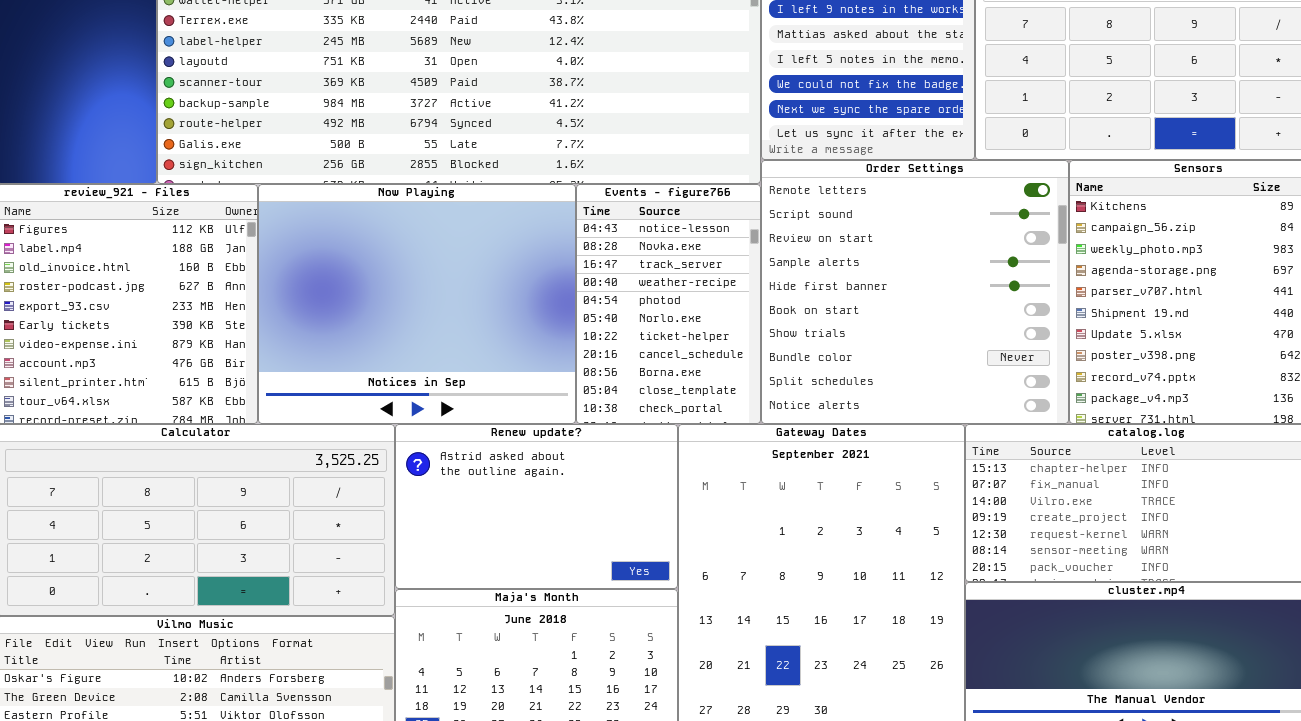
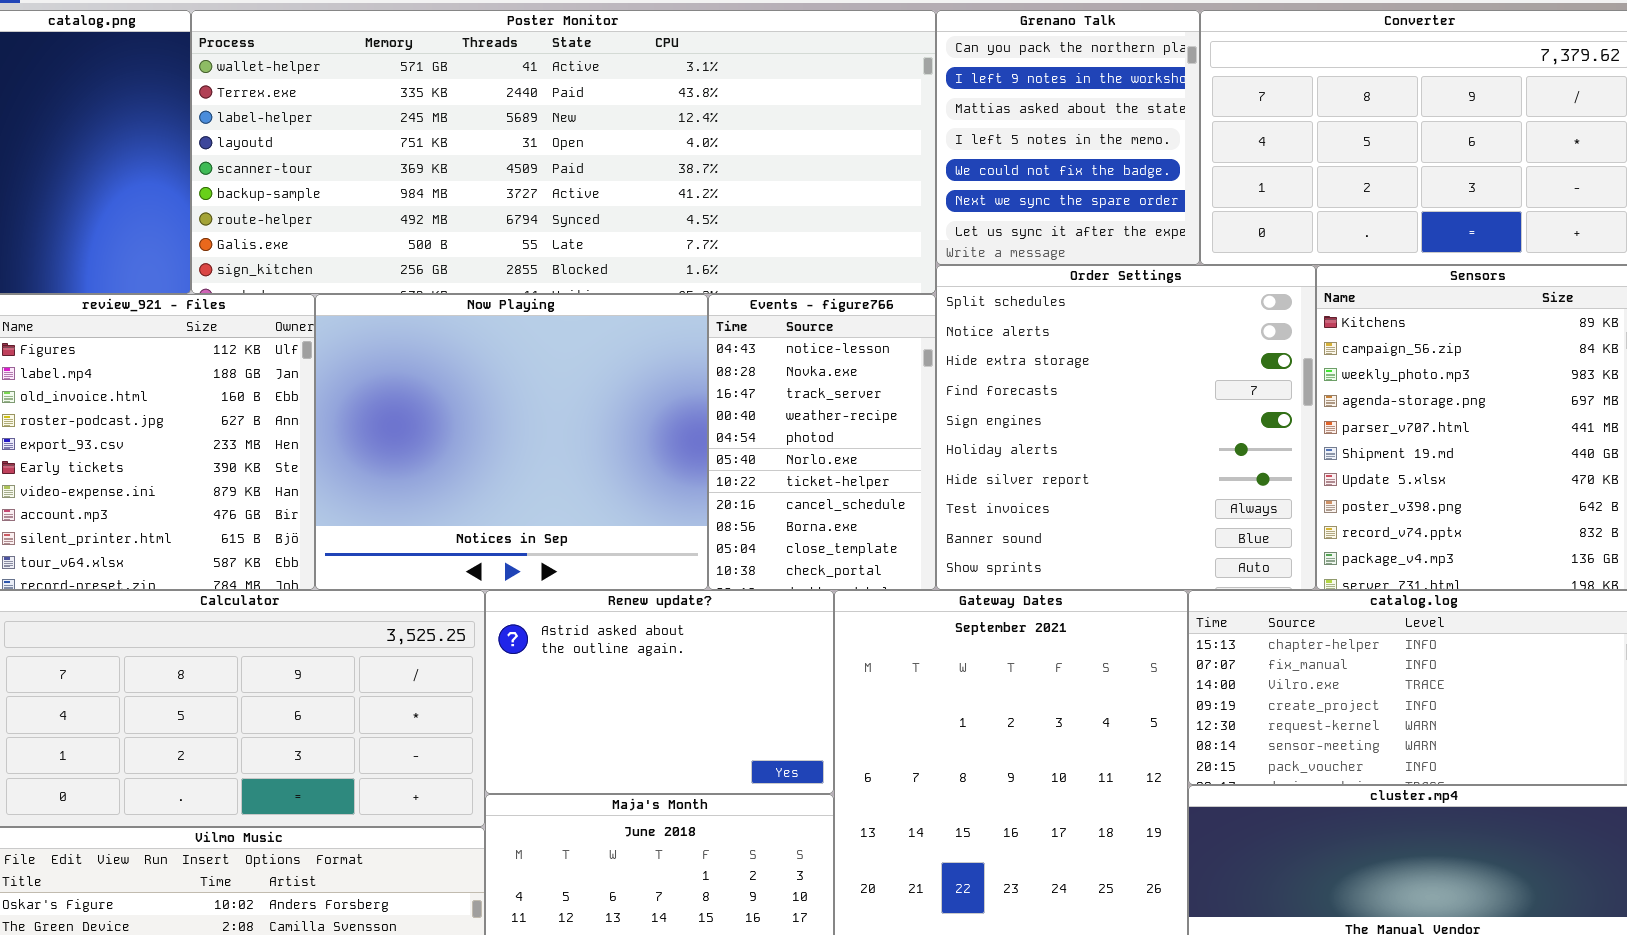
Order Settings: [761,160,1069,424] -> [936,265,1316,590], scrolled down 8 rows

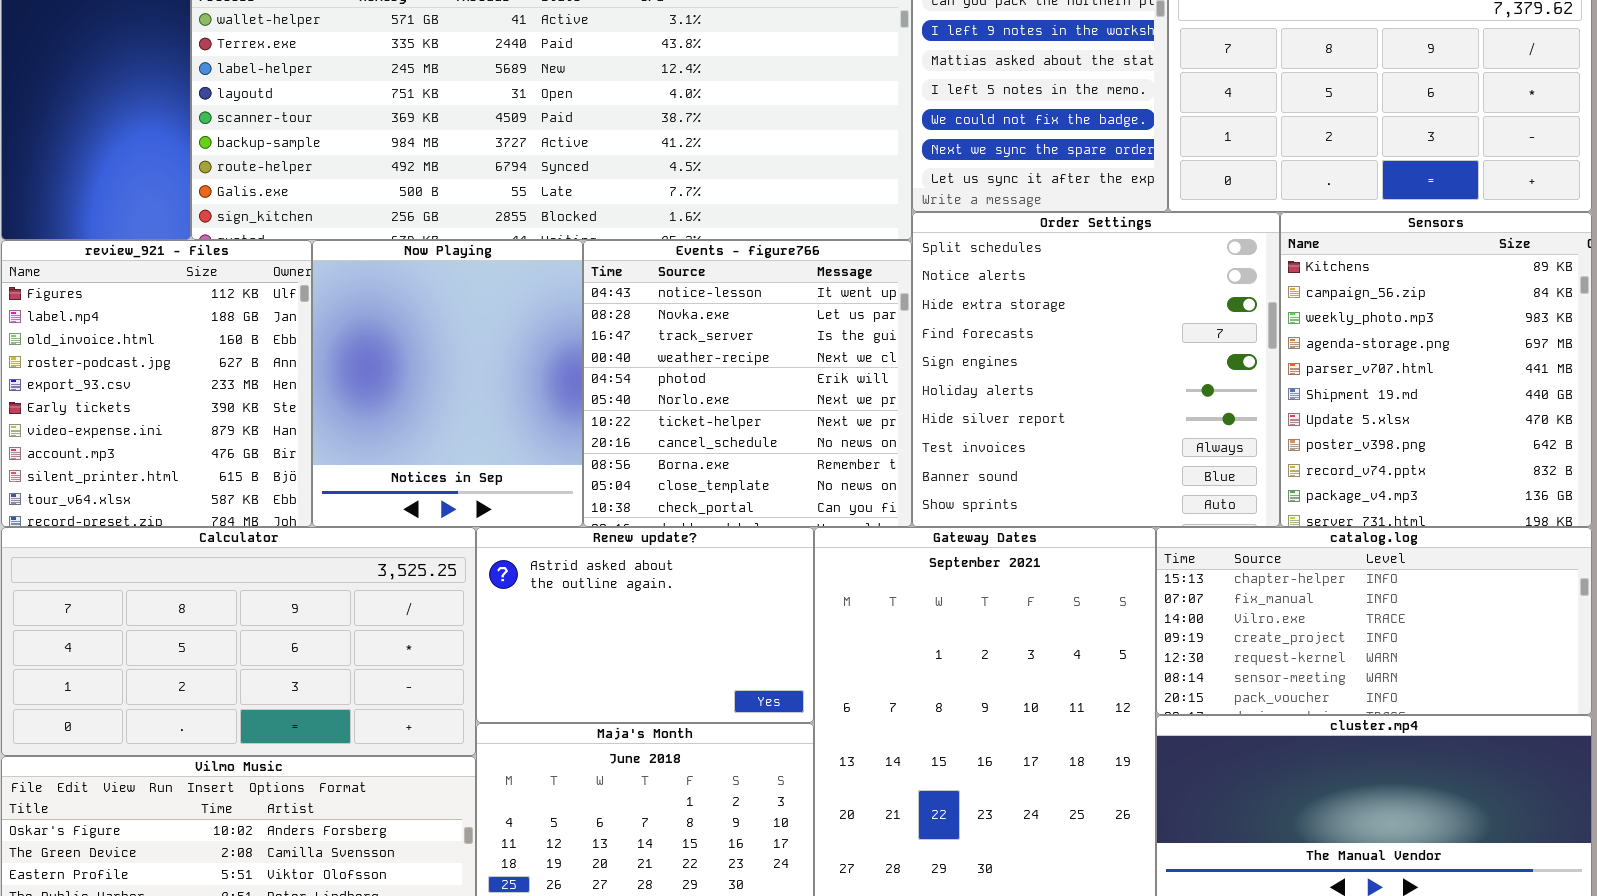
Now Playing: [315,294,708,590] -> [312,240,583,527], resized
Events - figure766: [708,294,936,590] -> [583,240,912,527], resized

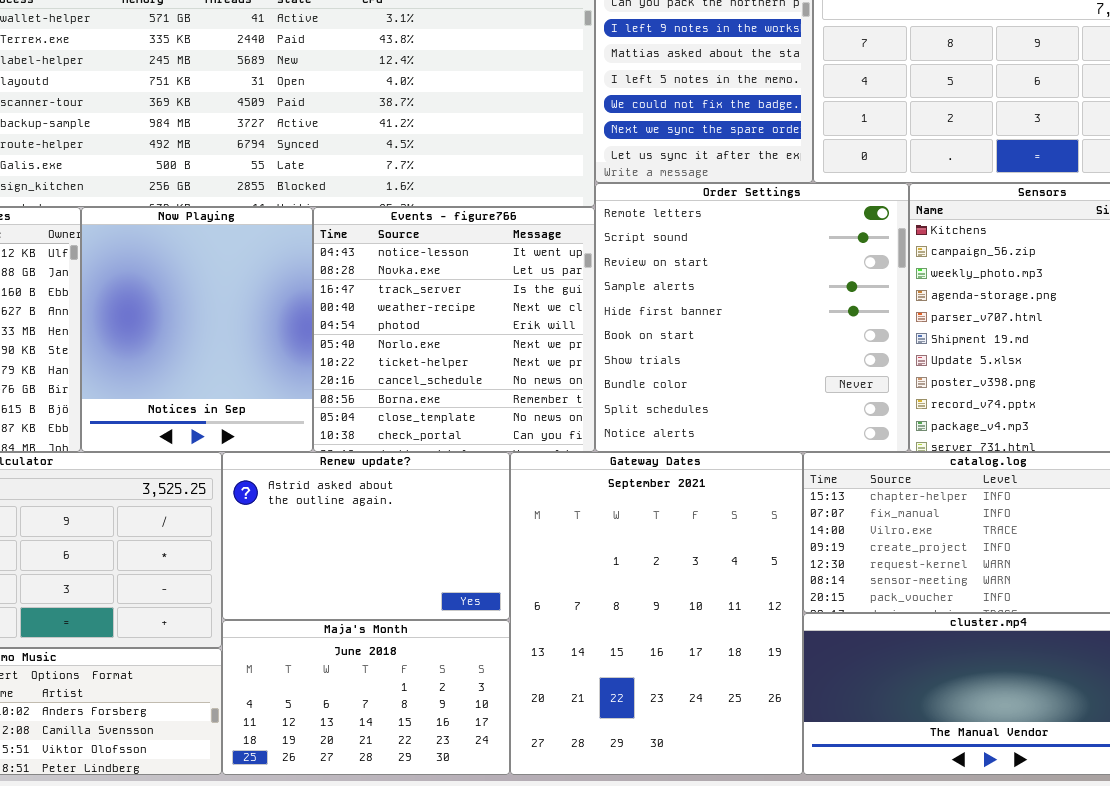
Order Settings: [912,212,1280,527] -> [595,183,909,452], scrolled up 8 rows

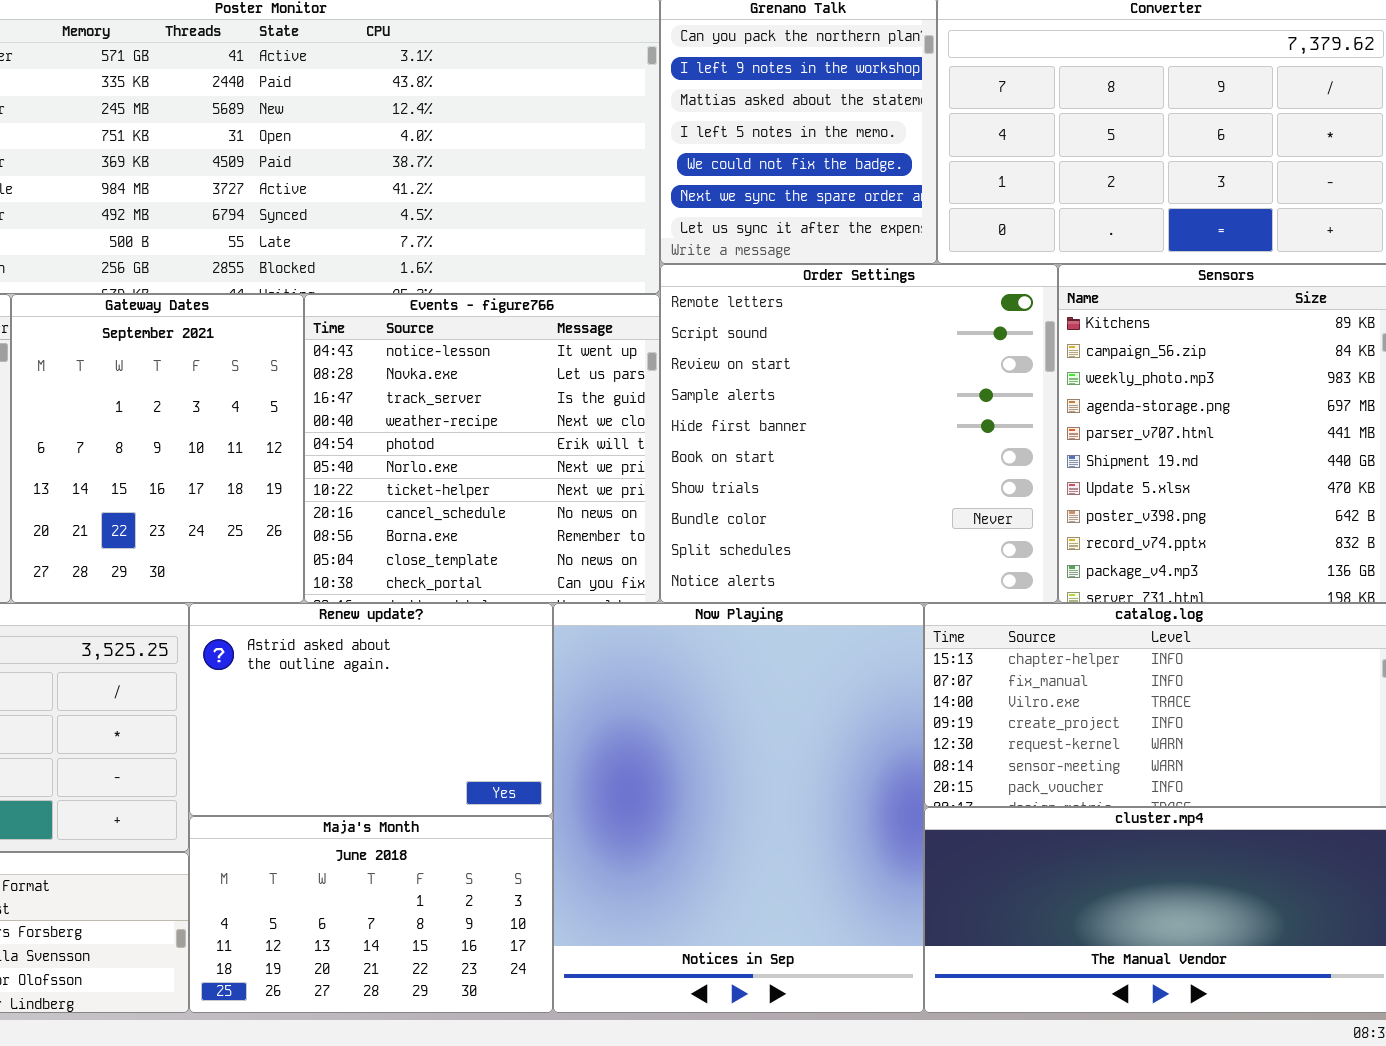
Now Playing: [81,207,313,452] -> [553,603,924,1013], moved, resized
Gateway Dates: [510,452,803,775] -> [11,294,304,603], moved, resized

